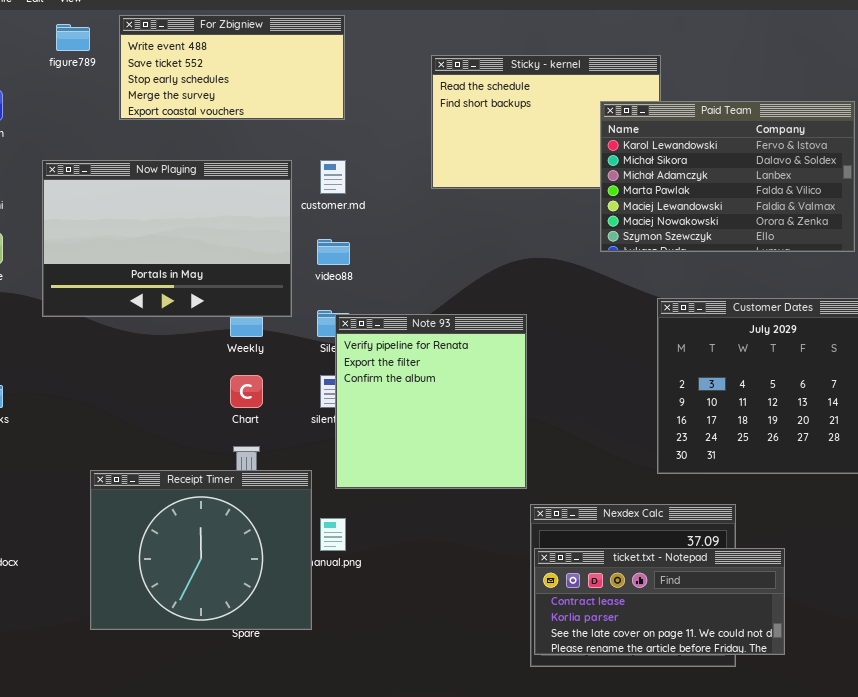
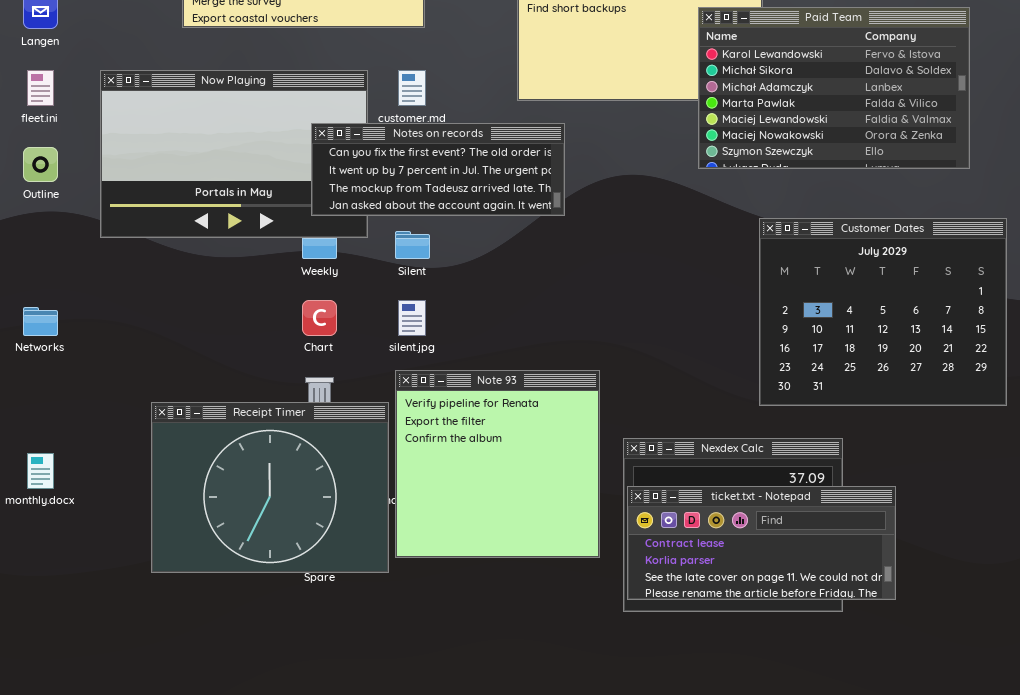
Notes on records: none -> [311,123,565,216], opened
Note 93: [335,314,527,489] -> [395,370,600,558], moved

